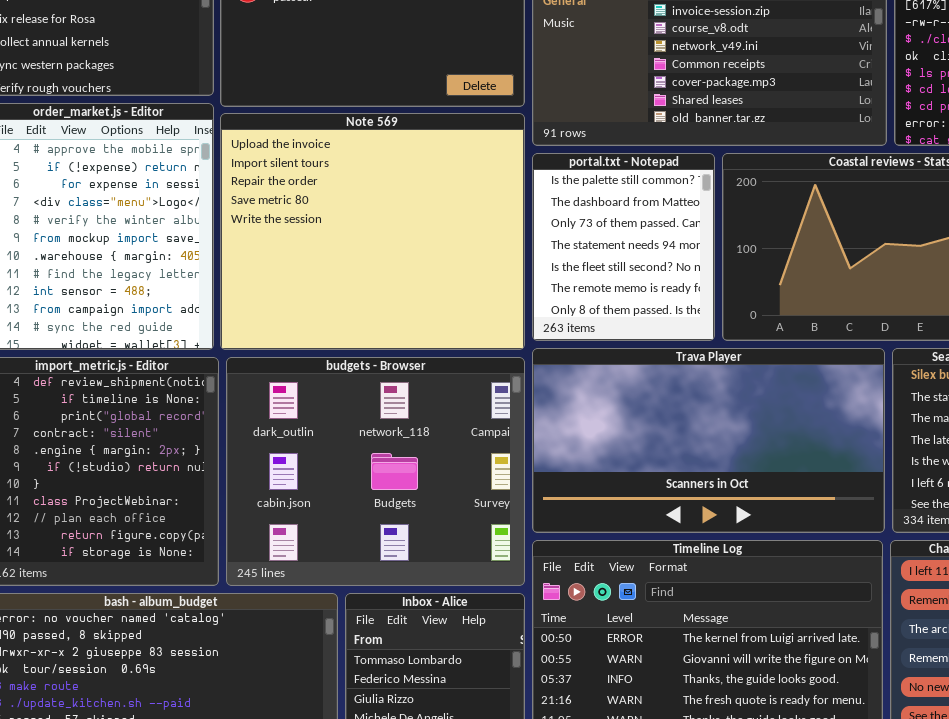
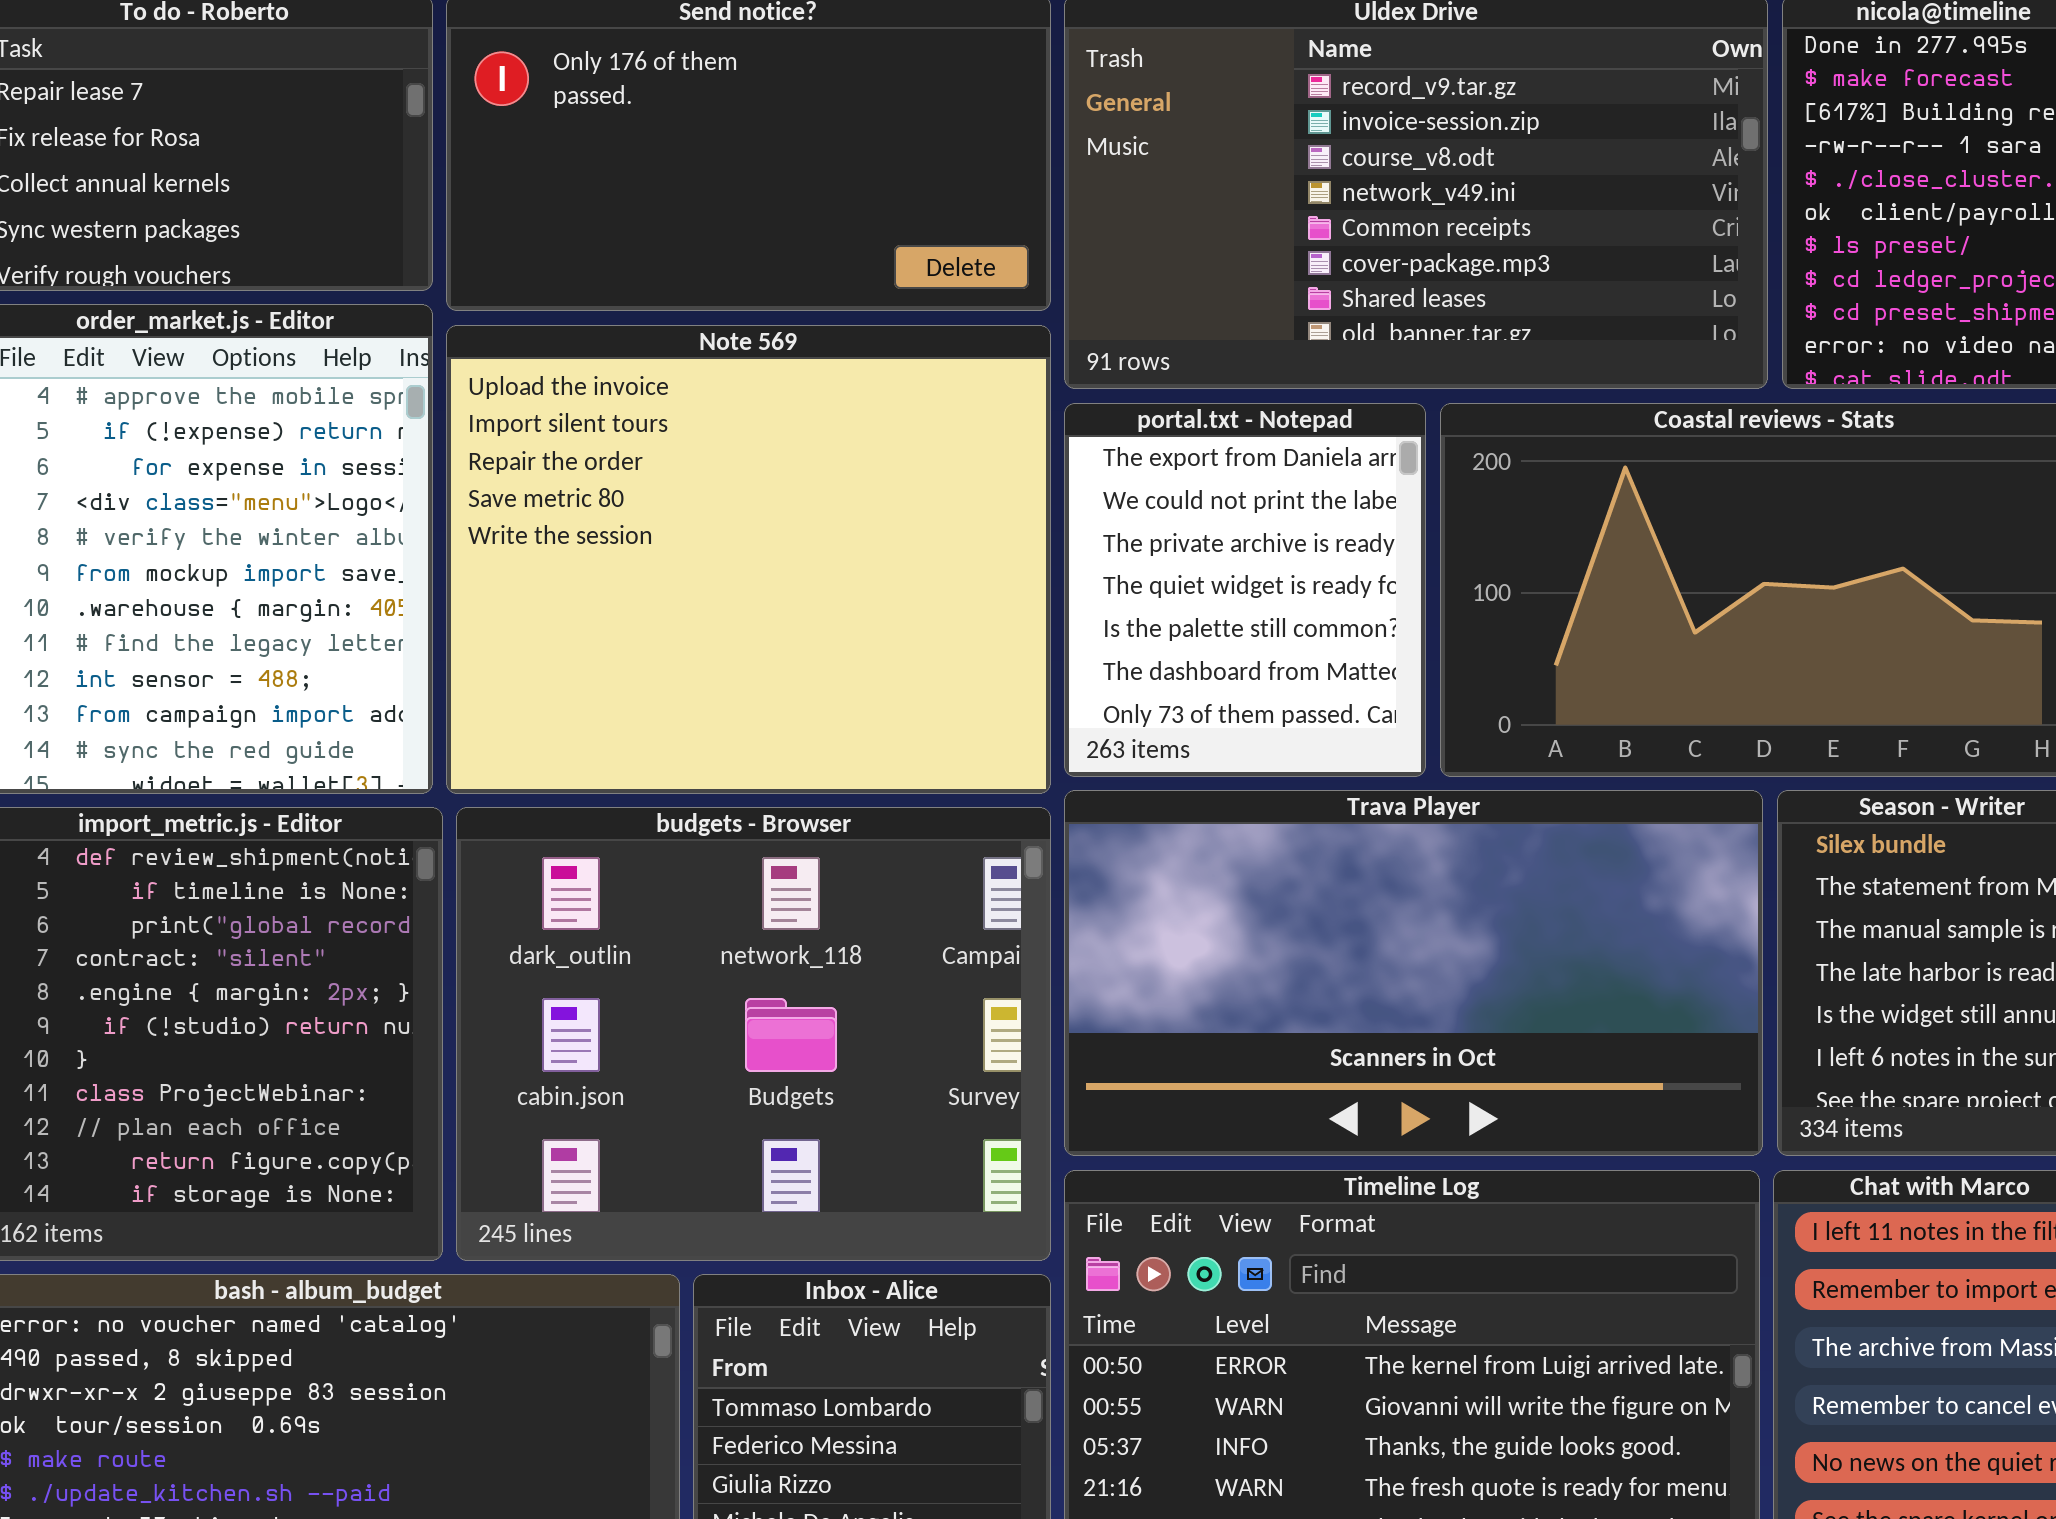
portal.txt - Notepad: [532,153,715,341] -> [1064,403,1426,777], scrolled up 4 rows

